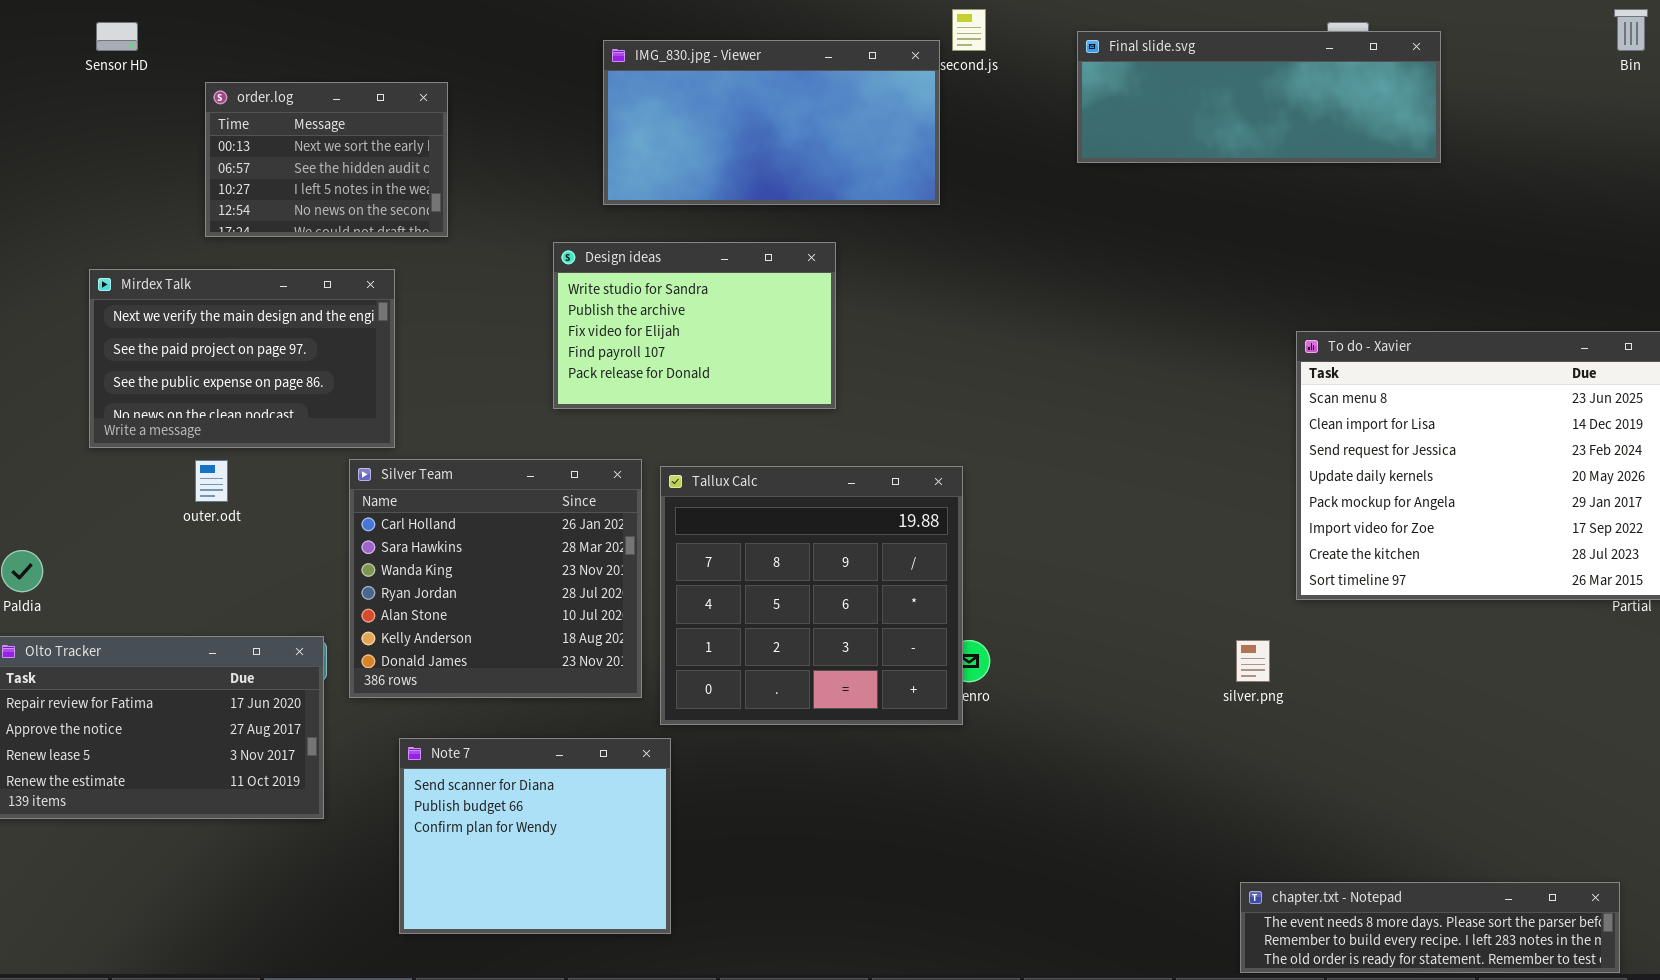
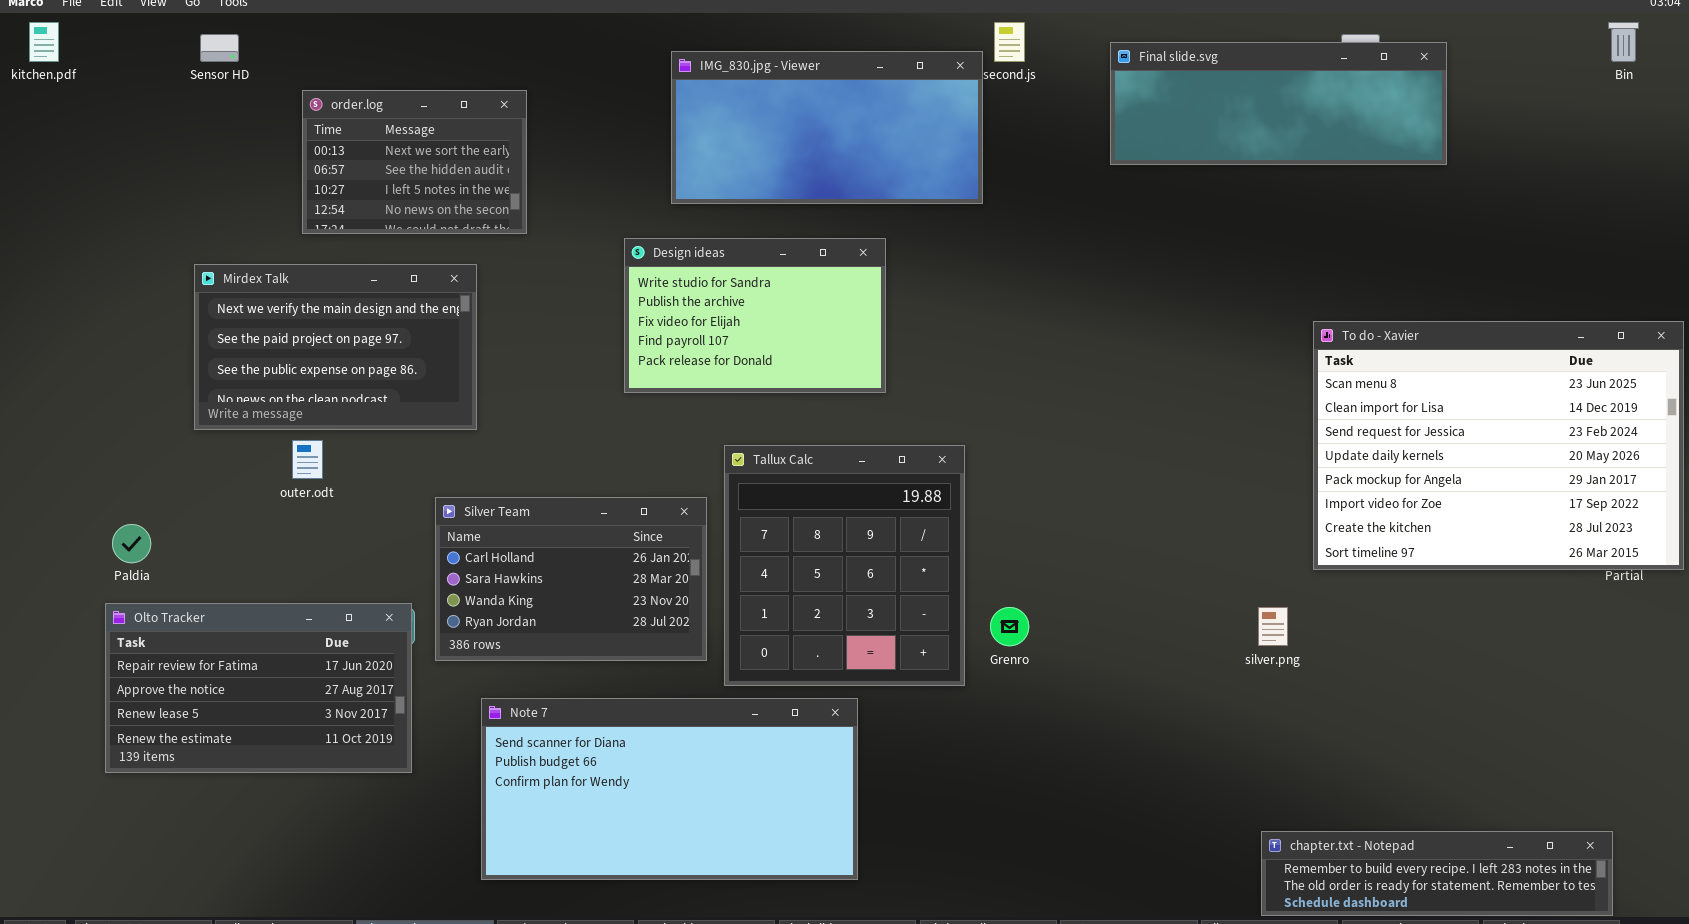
Silver Team: [349,459,642,698] -> [435,497,707,661], resized
Tallux Calc: [660,466,963,725] -> [724,445,965,686], resized
Note 7: [399,738,671,934] -> [481,698,858,880], resized
chapter.txt - Notepad: [1240,882,1620,973] -> [1261,831,1613,916], scrolled down 1 row

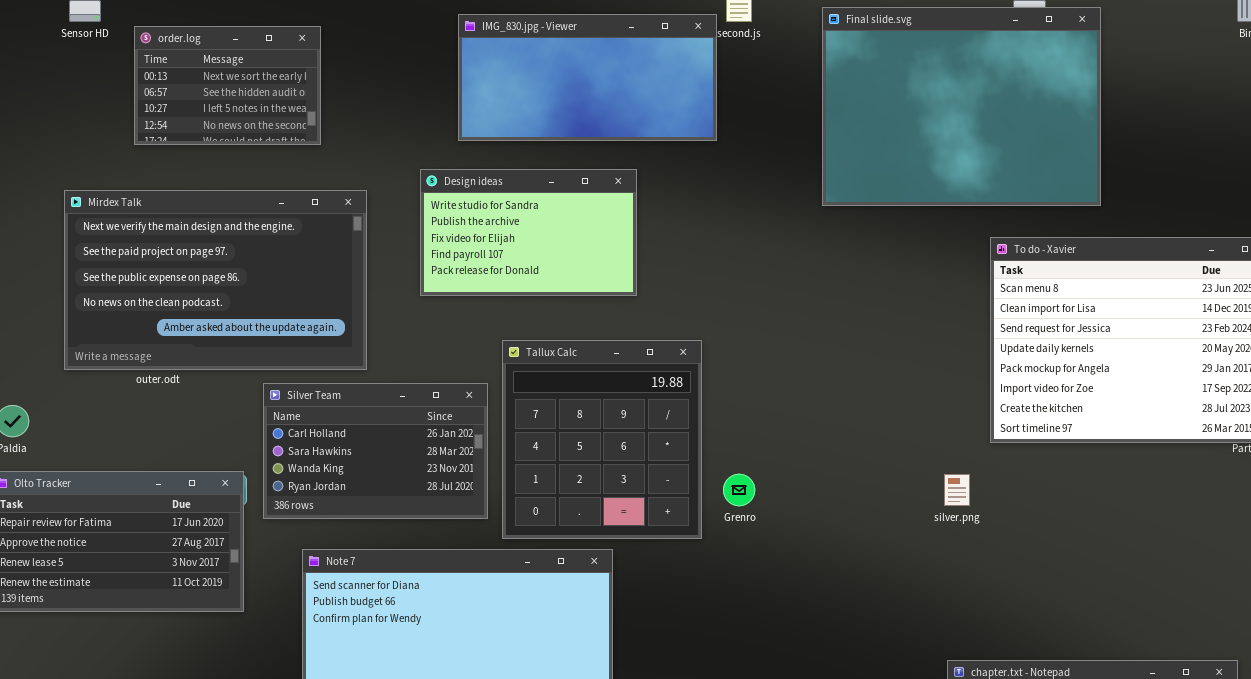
Final slide.svg: [1110,42,1447,165] -> [822,7,1101,206], resized
order.log: [302,90,527,234] -> [134,26,321,145], moved
Mirdex Talk: [194,264,477,430] -> [64,190,367,370], resized

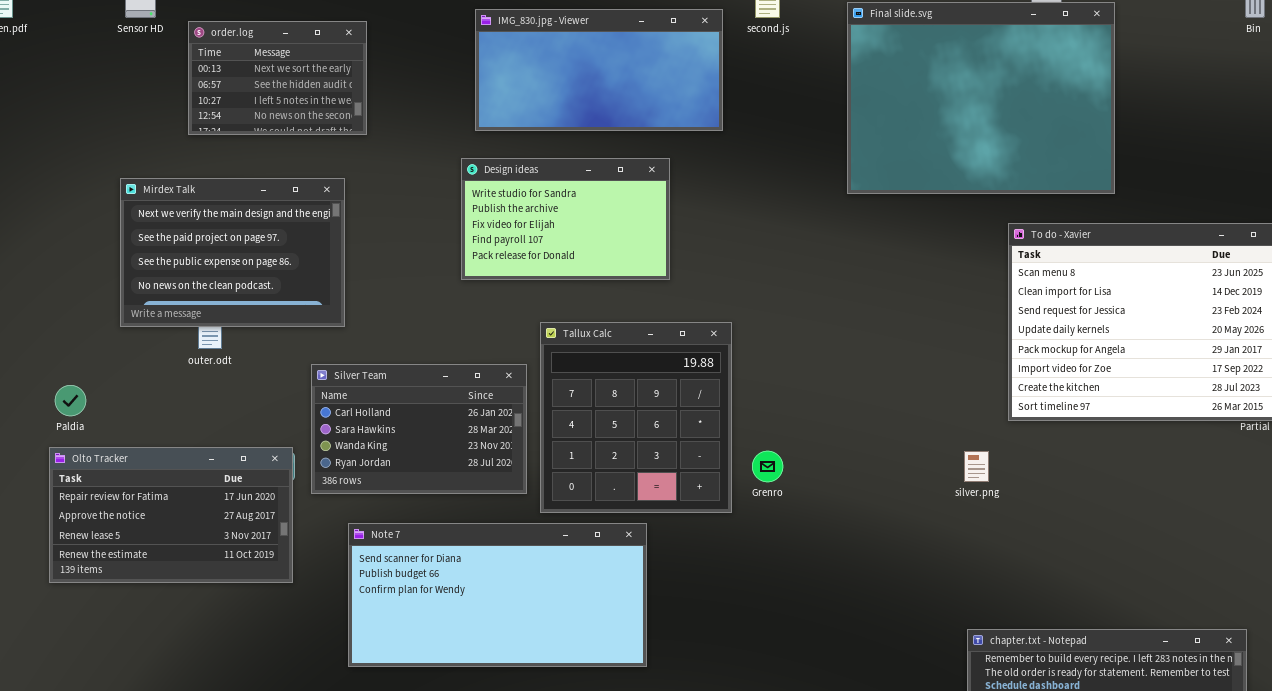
IMG_830.jpg - Viewer: [458,14,717,141] -> [475,9,723,131], moved
Mirdex Talk: [64,190,367,370] -> [120,178,345,327], resized

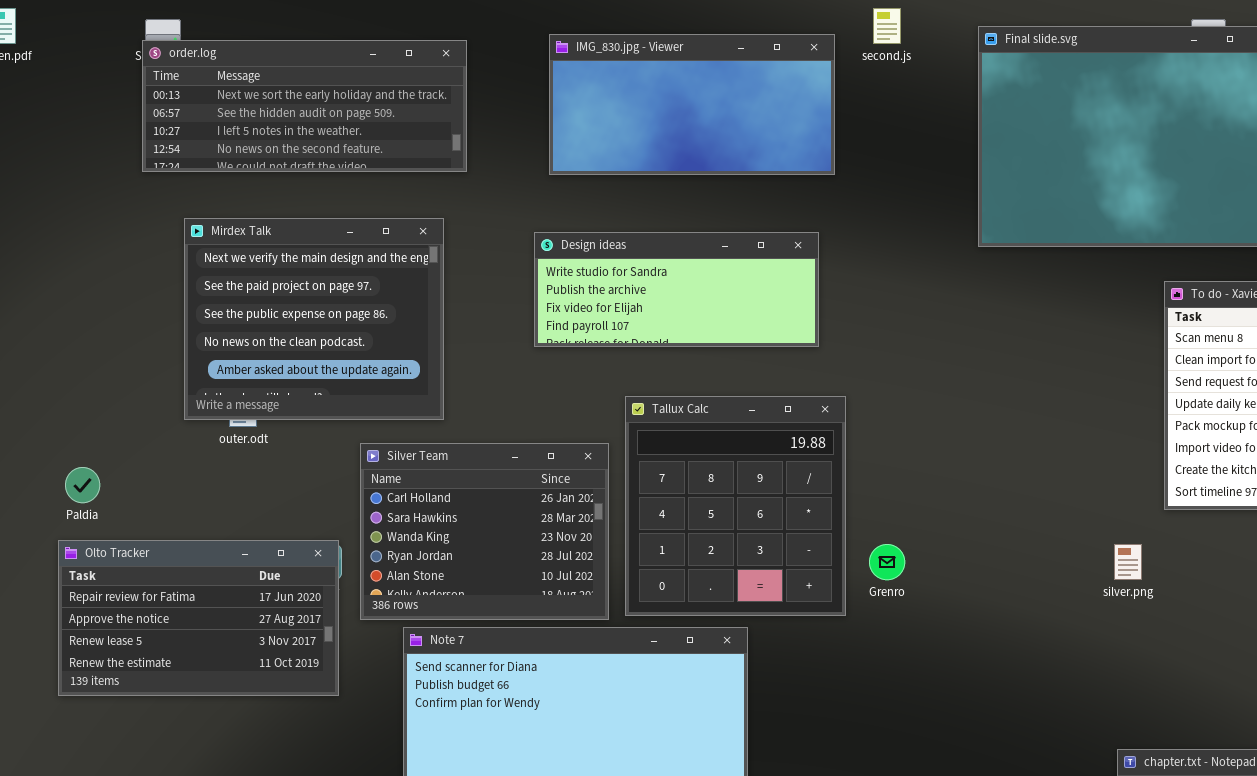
order.log: [188,21,367,135] -> [142,40,467,172], moved, resized
Design ideas: [461,158,670,280] -> [534,232,819,347], resized
Mirdex Talk: [120,178,345,327] -> [184,218,444,420], moved, resized
Silver Team: [311,364,527,494] -> [360,443,609,620], resized

